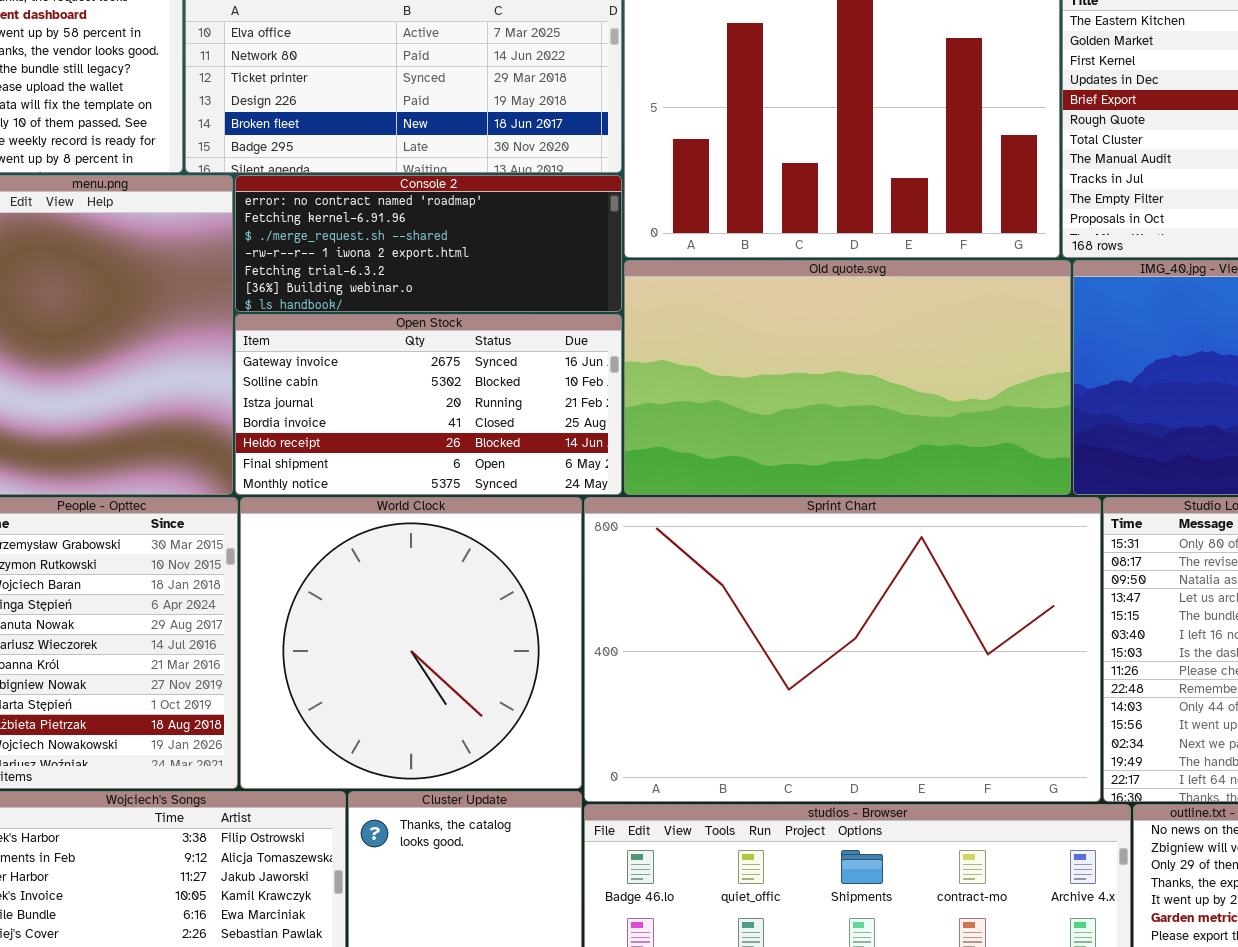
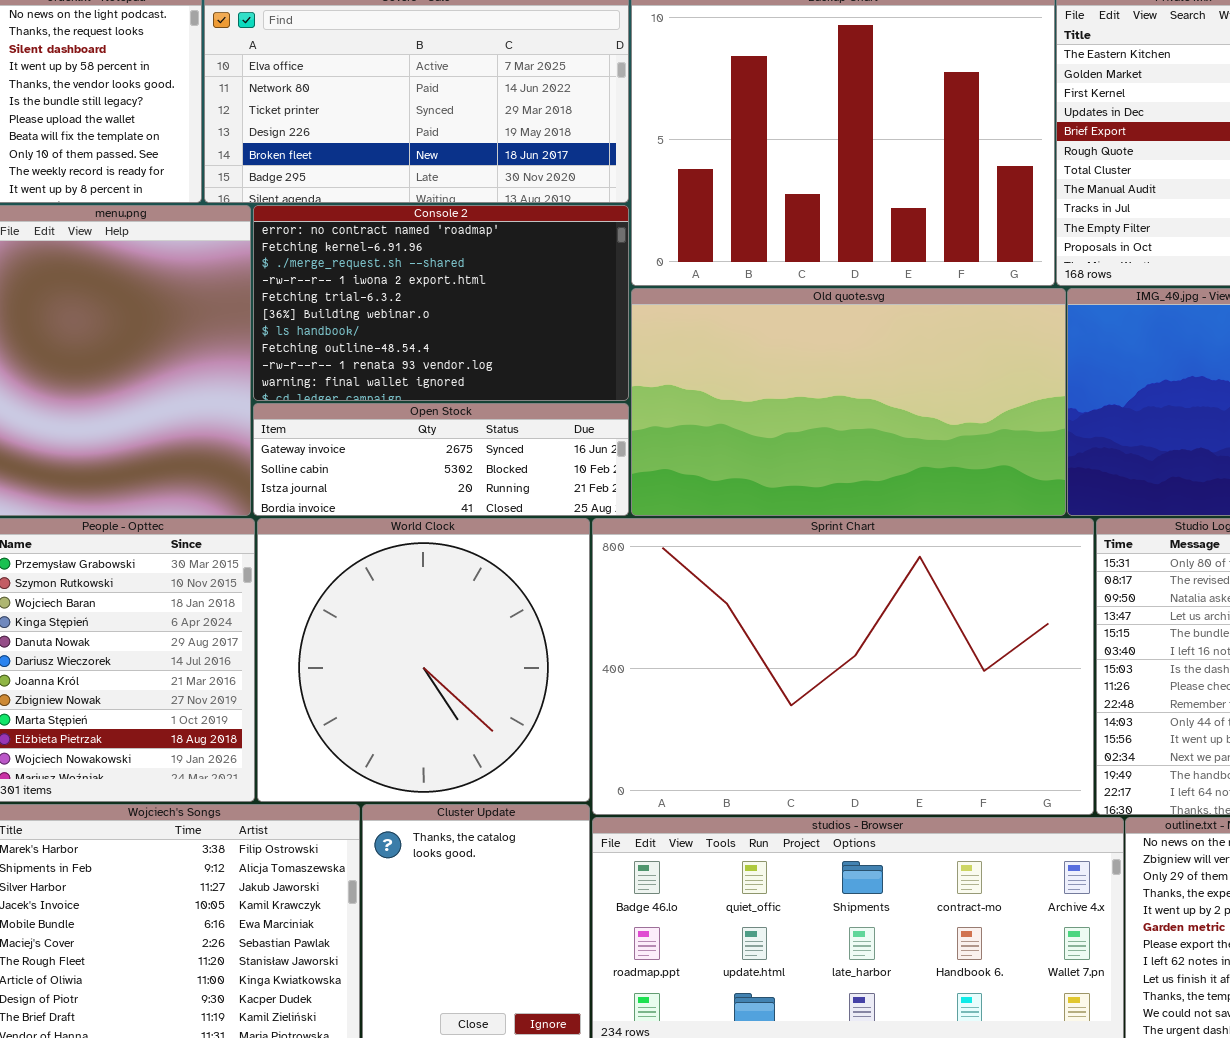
Console 2: [235,175,622,312] -> [253,205,629,401], resized
Open Stock: [235,314,622,495] -> [253,403,629,516], resized

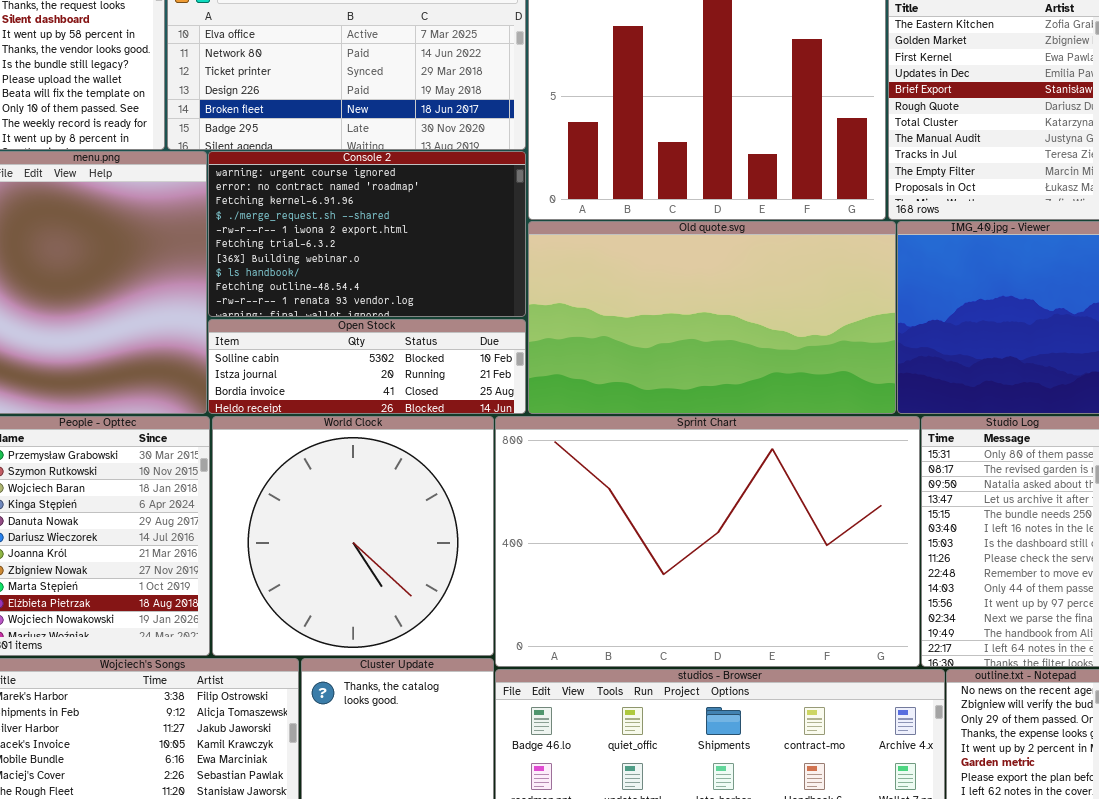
Console 2: [253,205,629,401] -> [208,151,526,317], scrolled up 1 row
Open Stock: [253,403,629,516] -> [208,319,526,414], scrolled down 1 row

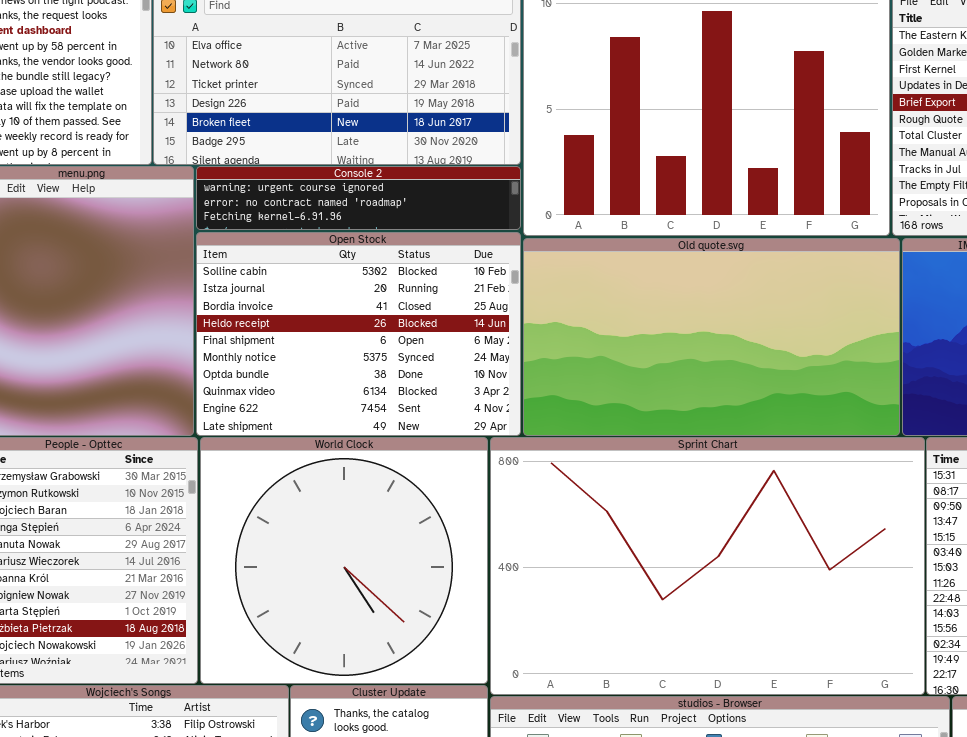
Console 2: [208,151,526,317] -> [196,166,521,230], resized
Open Stock: [208,319,526,414] -> [196,232,521,436], resized

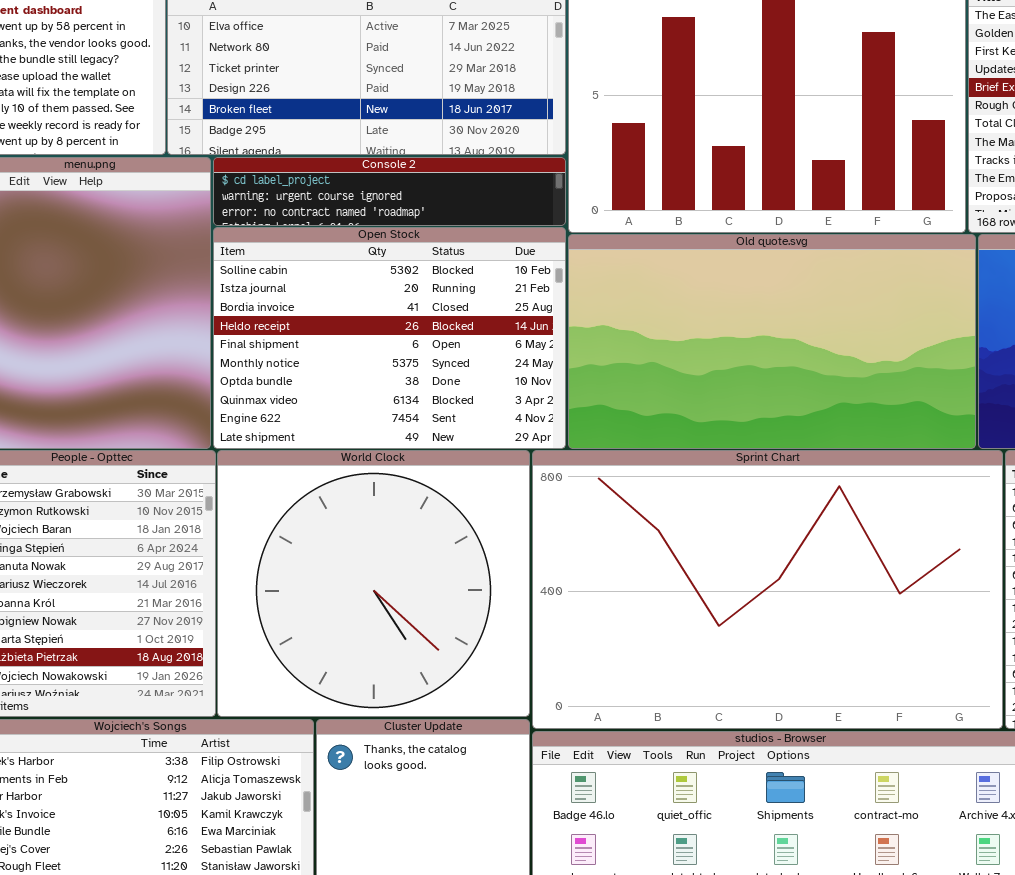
Console 2: [196,166,521,230] -> [213,157,566,226], scrolled up 1 row

